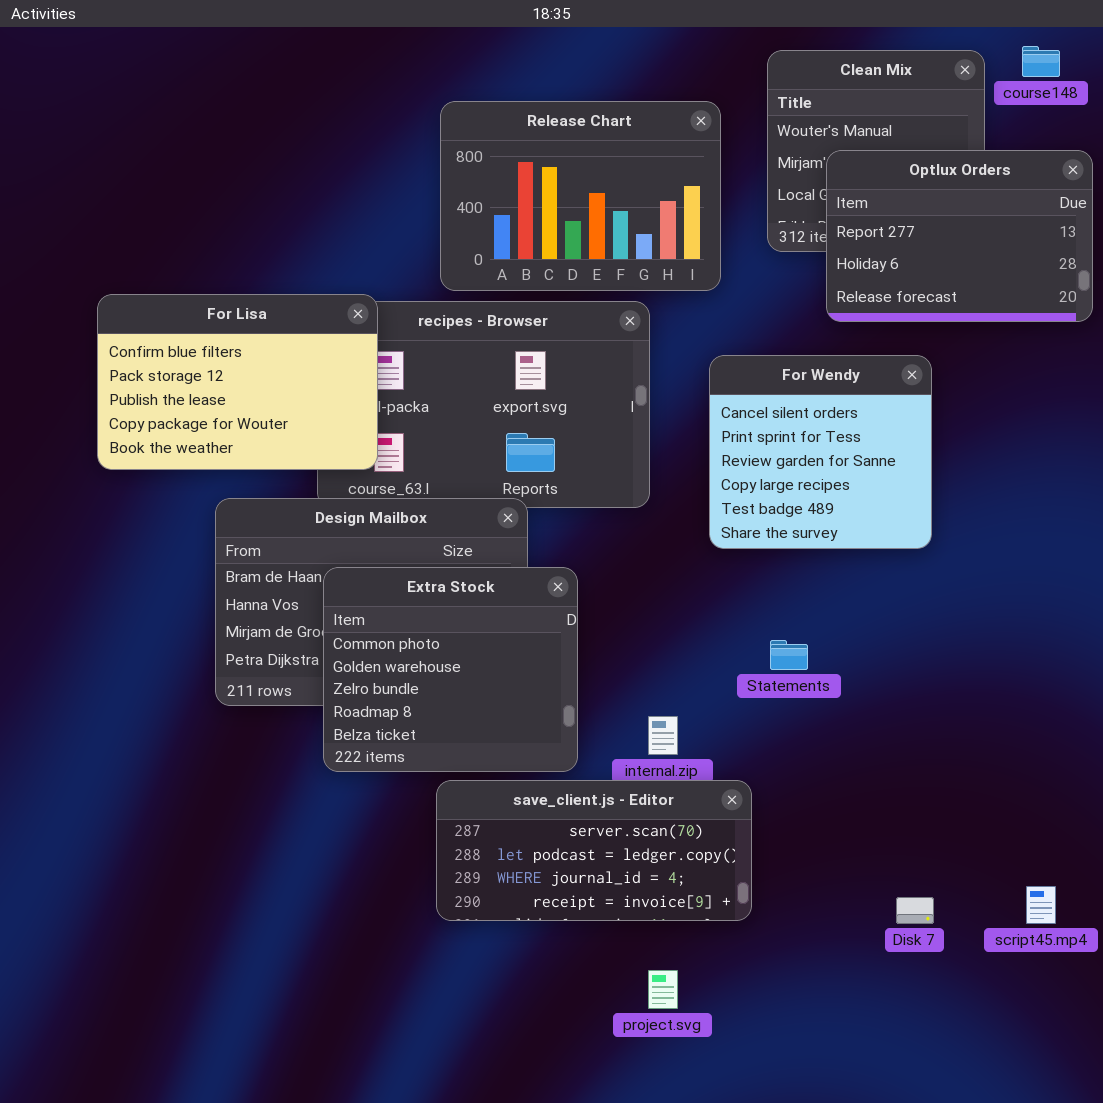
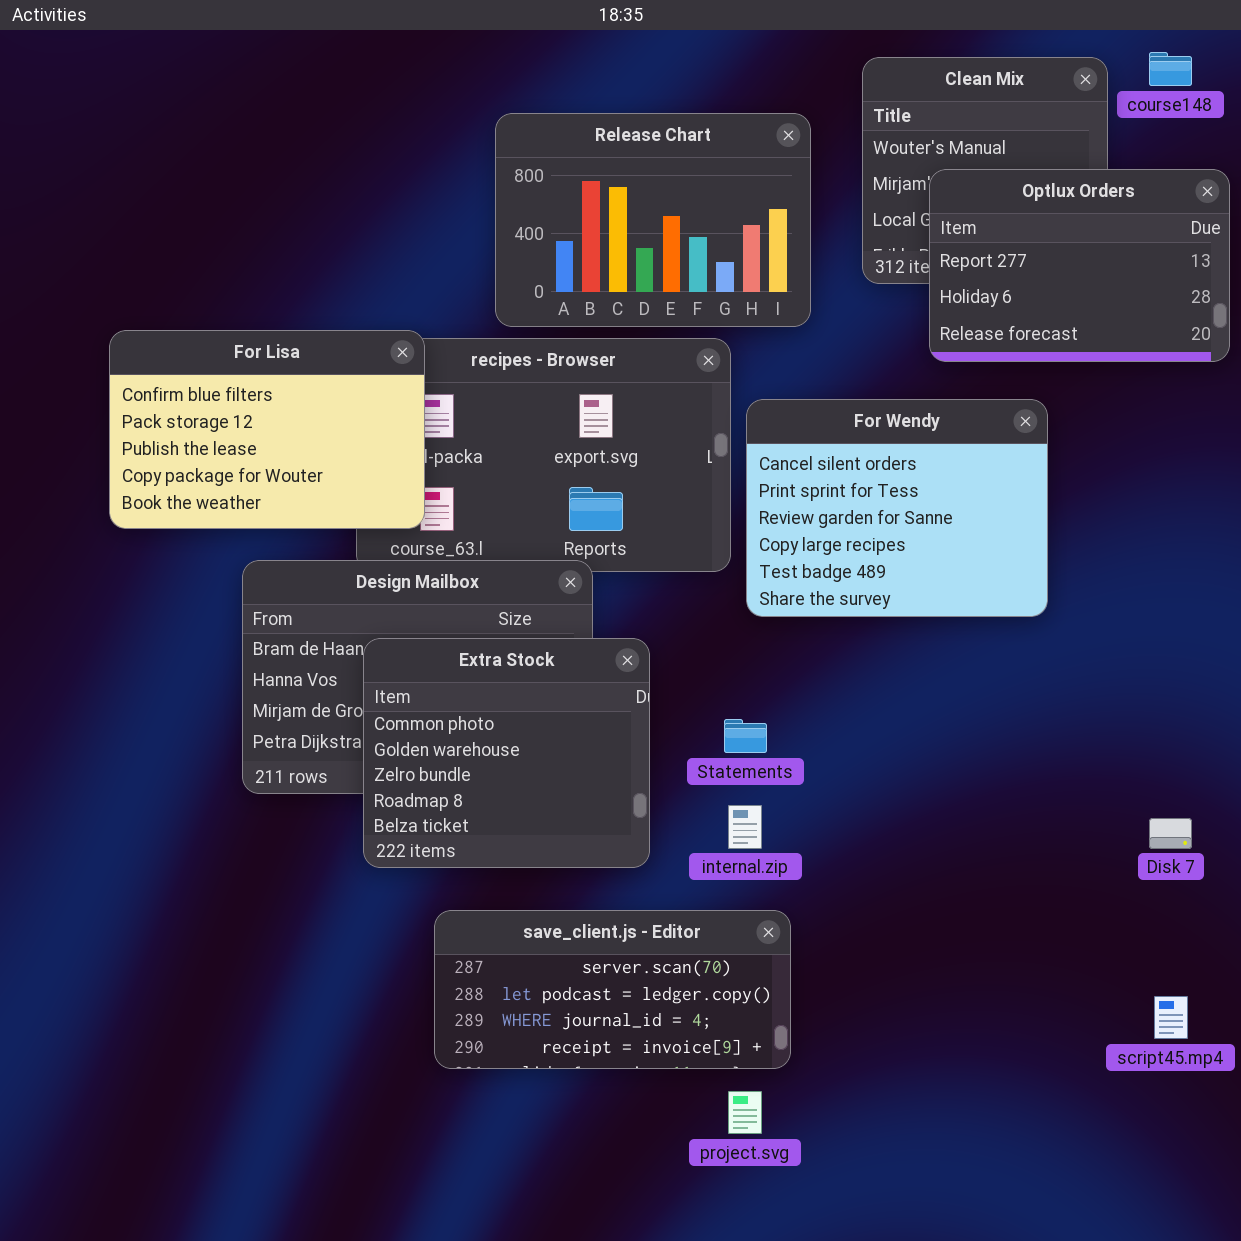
For Wendy: [709,355,932,549] -> [746,399,1048,617], resized
Statements: [770,640,808,670] -> [724,719,767,753], moved
save_client.js - Editor: [436,780,752,921] -> [434,910,791,1069], moved
Disk 7: [896,897,934,924] -> [1149,818,1192,849], moved

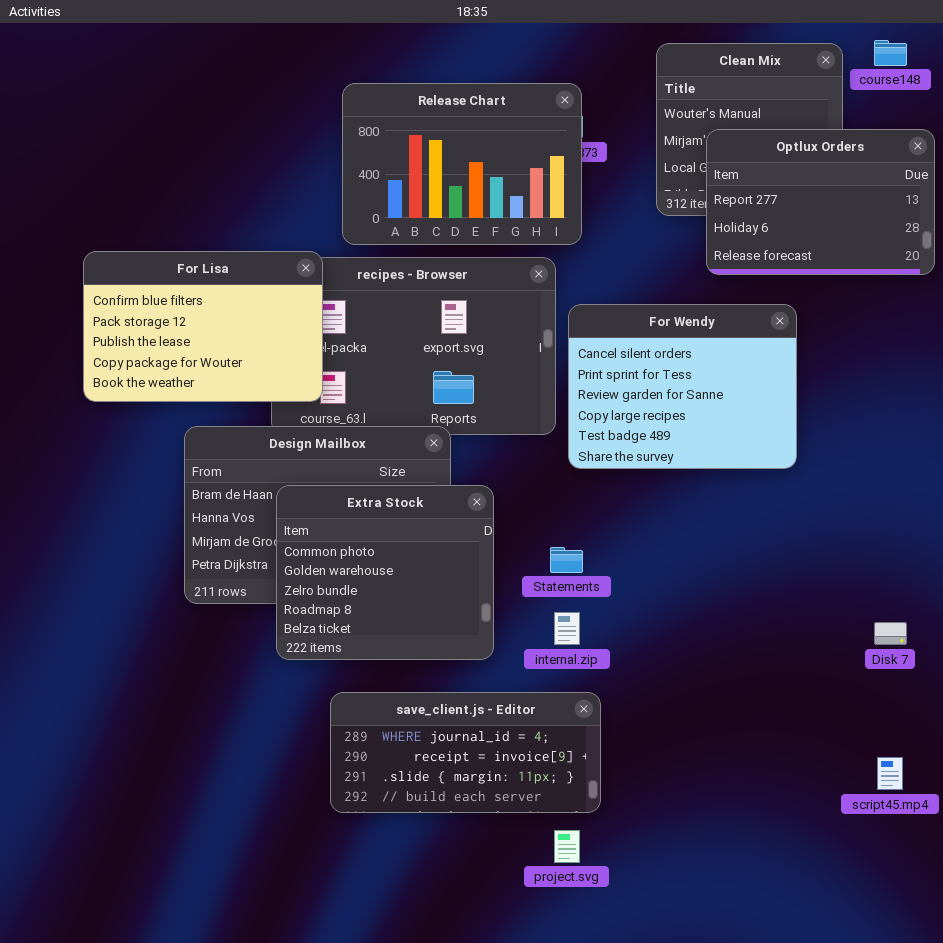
Release Chart: [495,113,811,327] -> [342,83,582,245], moved
save_client.js - Editor: [434,910,791,1069] -> [330,692,601,813], scrolled down 2 rows

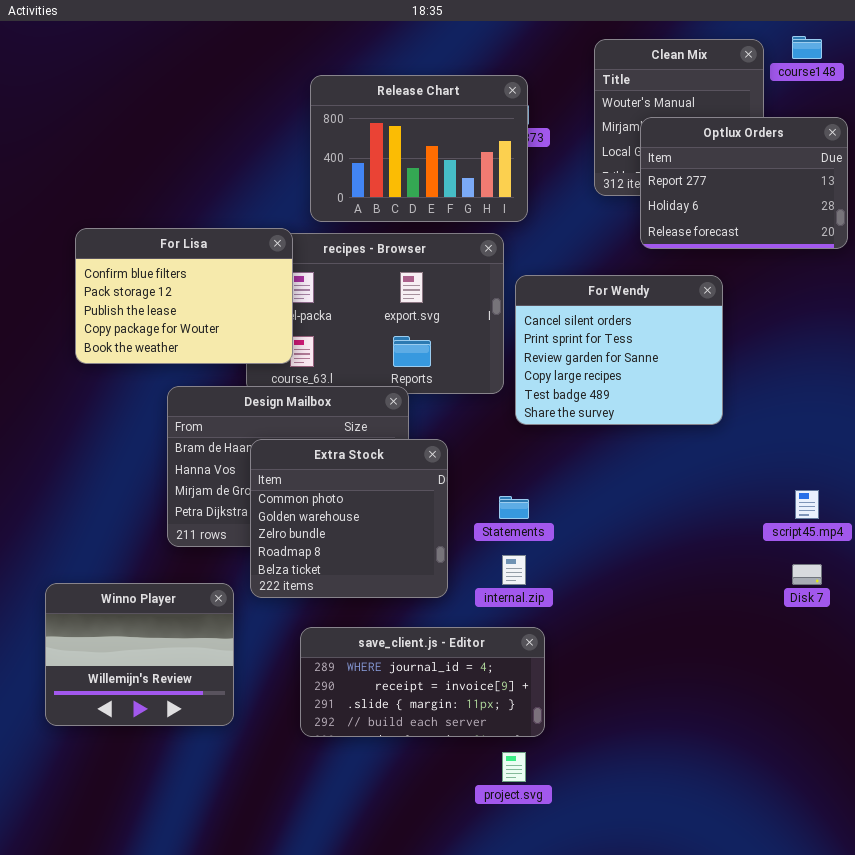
Winno Player: none -> [45,583,234,726], opened
script45.mp4: [877,757,903,790] -> [795,490,819,519], moved

